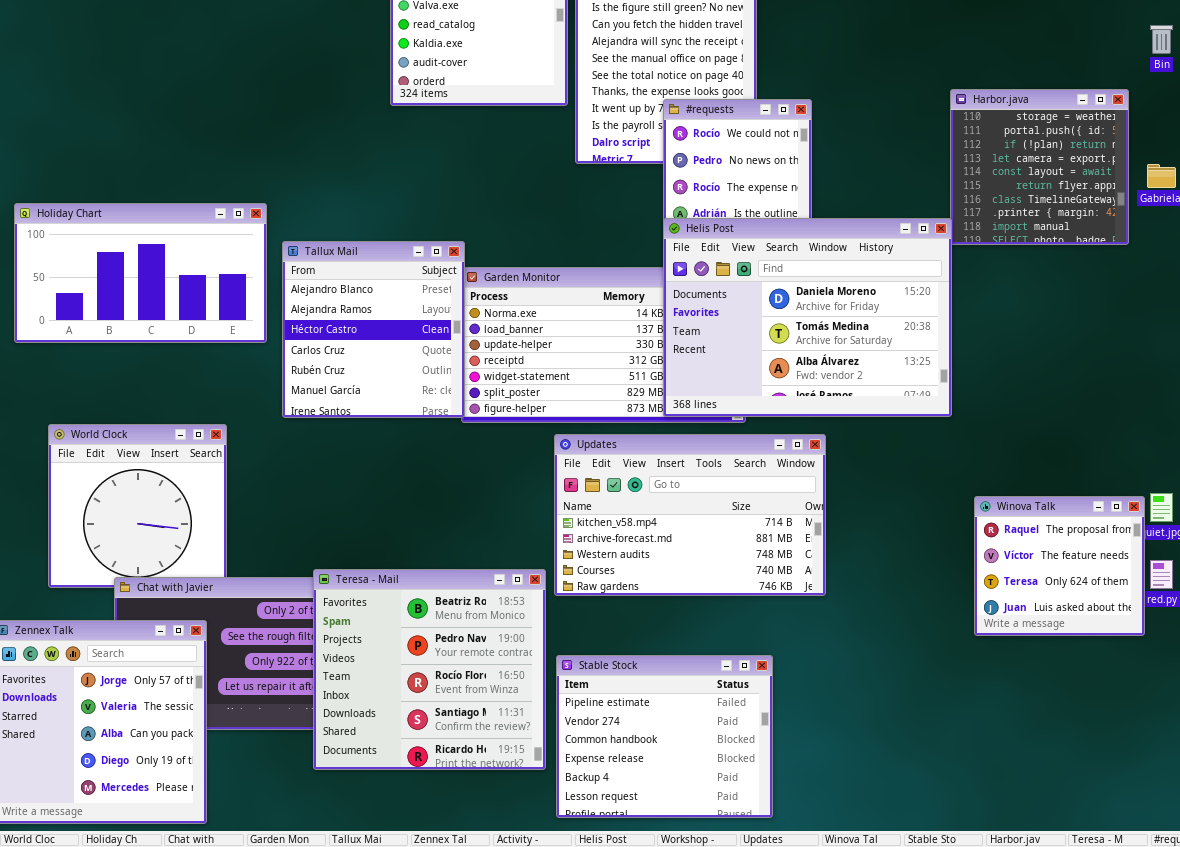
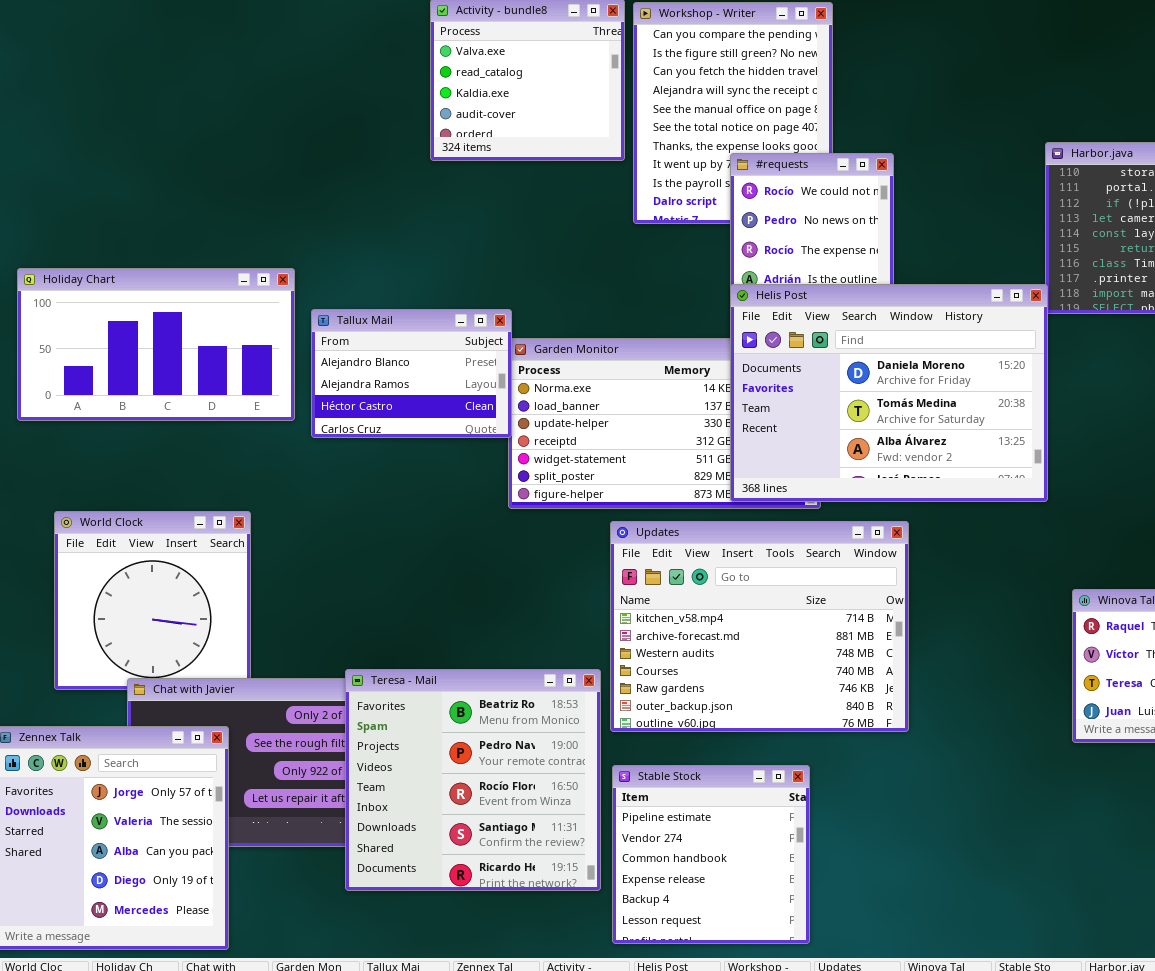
Tallux Mail: [282,241,465,418] -> [311,309,512,438], resized
Updates: [554,434,826,596] -> [610,521,909,732], resized
Stable Stock: [556,655,773,818] -> [612,765,810,944], resized

